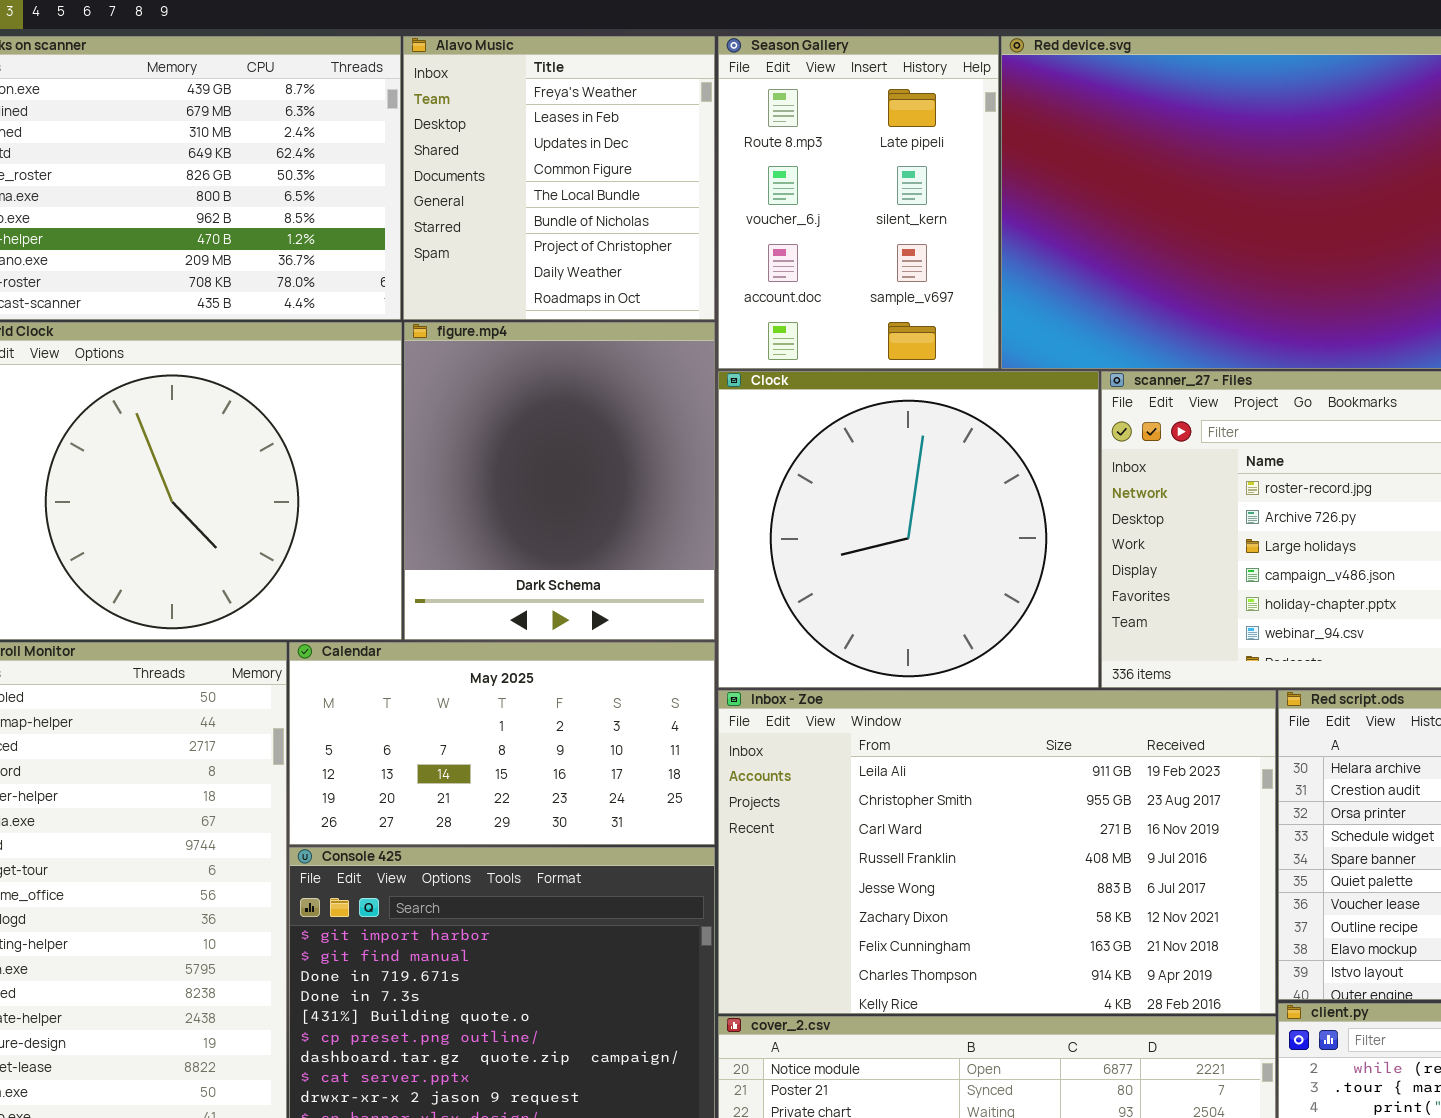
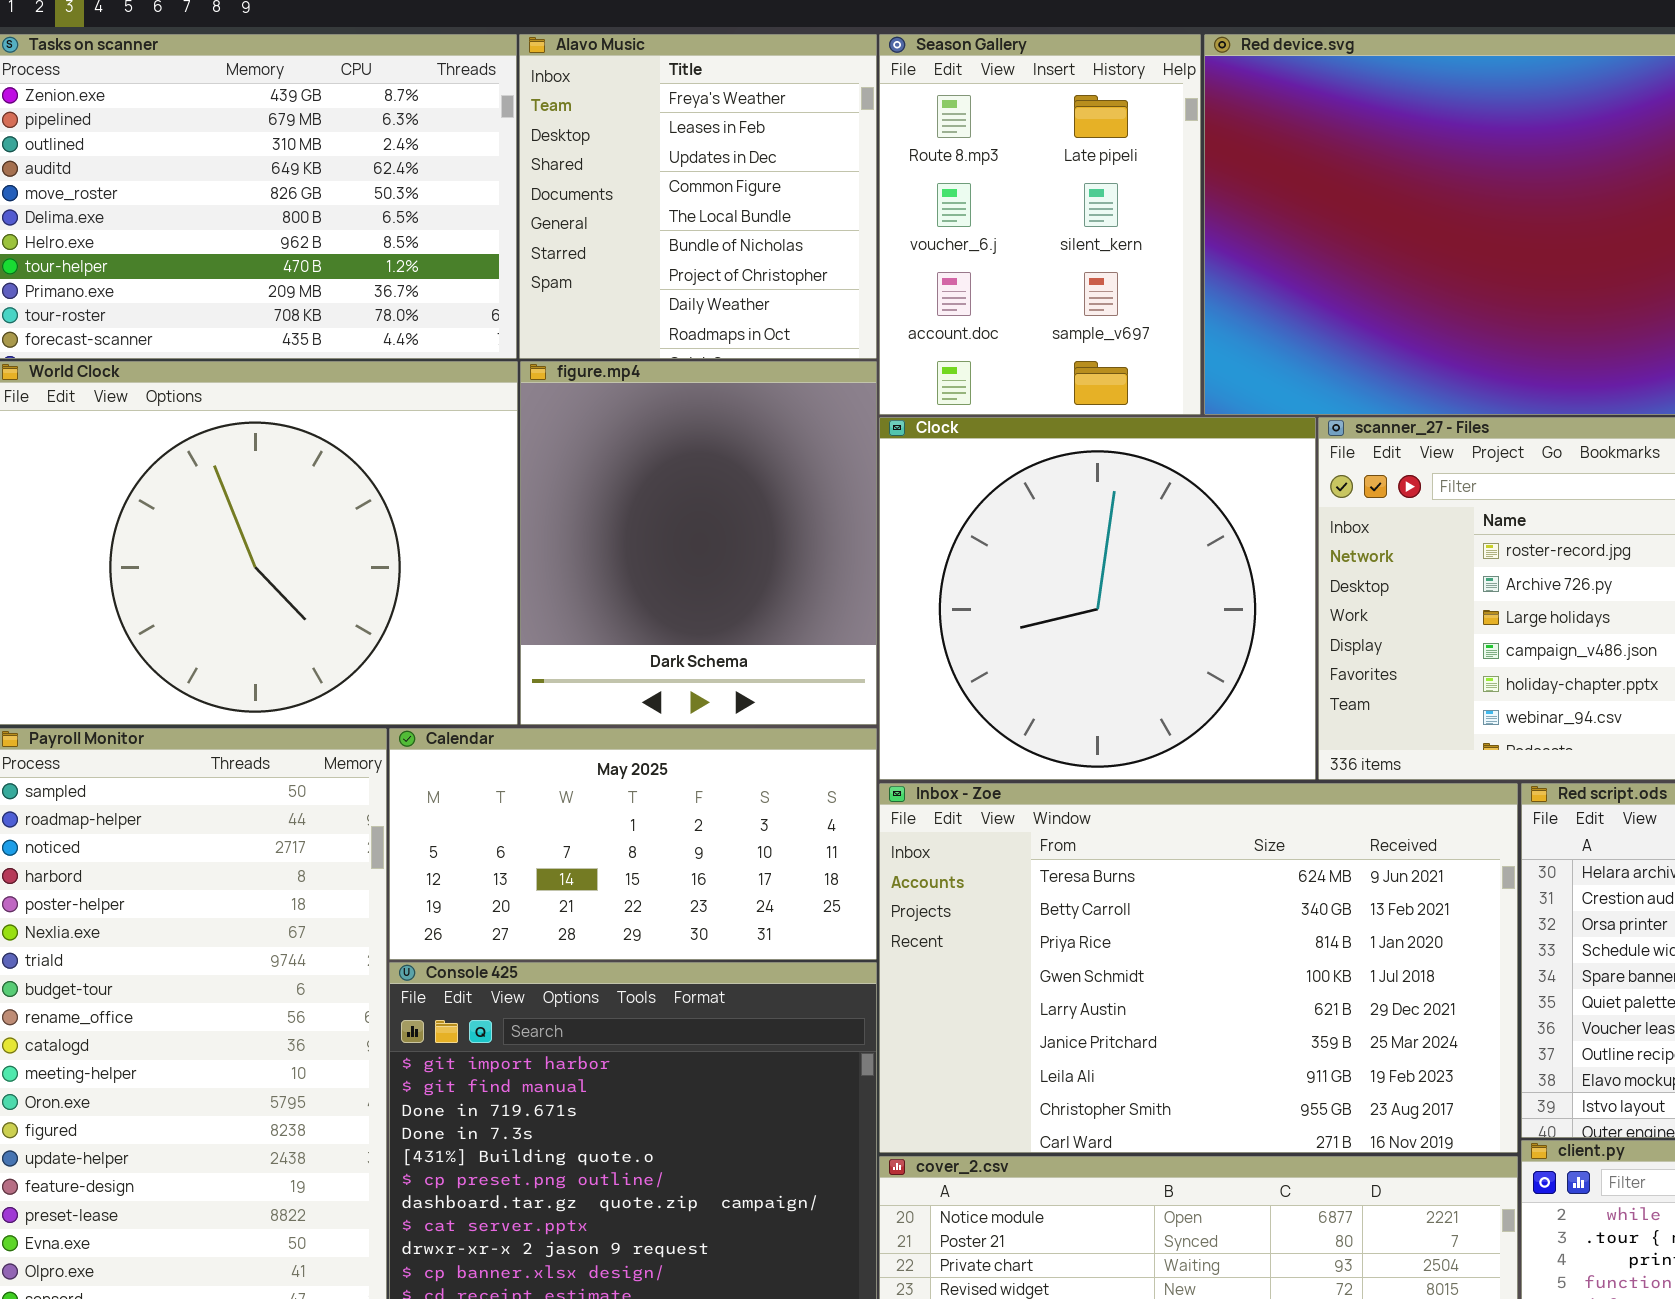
Inbox - Zoe: [718,690,1276,1014] -> [879,783,1518,1153], scrolled up 6 rows

